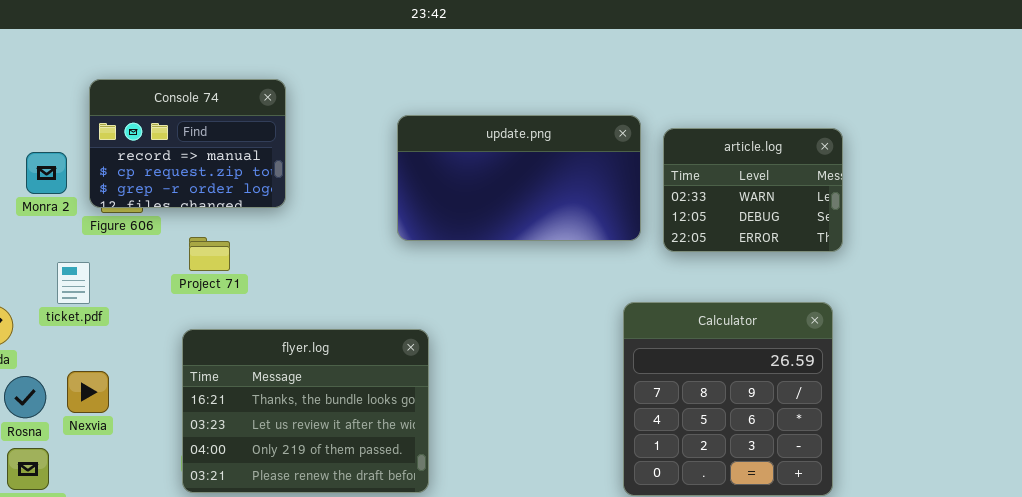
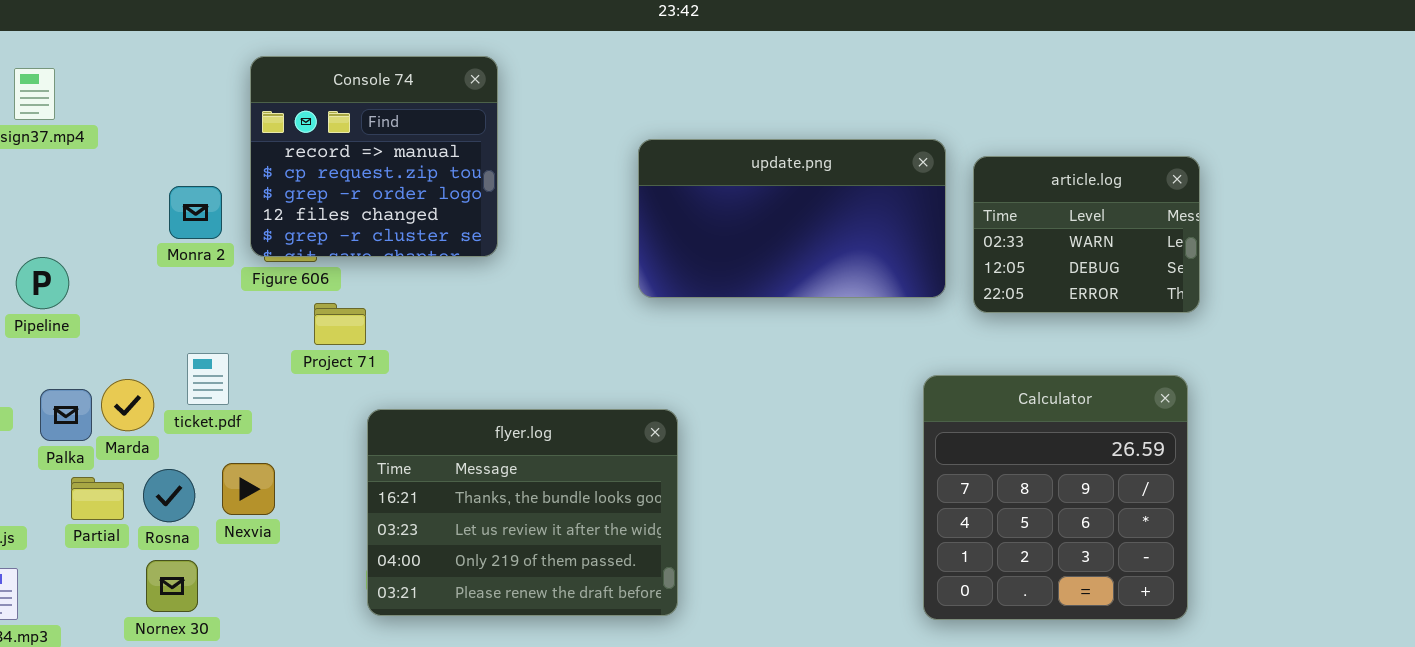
Console 74: [89,79,286,208] -> [250,56,498,257], resized
Project 71: [189,237,230,271] -> [314,303,366,345], moved
ticket.pdf: [57,262,90,304] -> [187,353,229,405], moved

